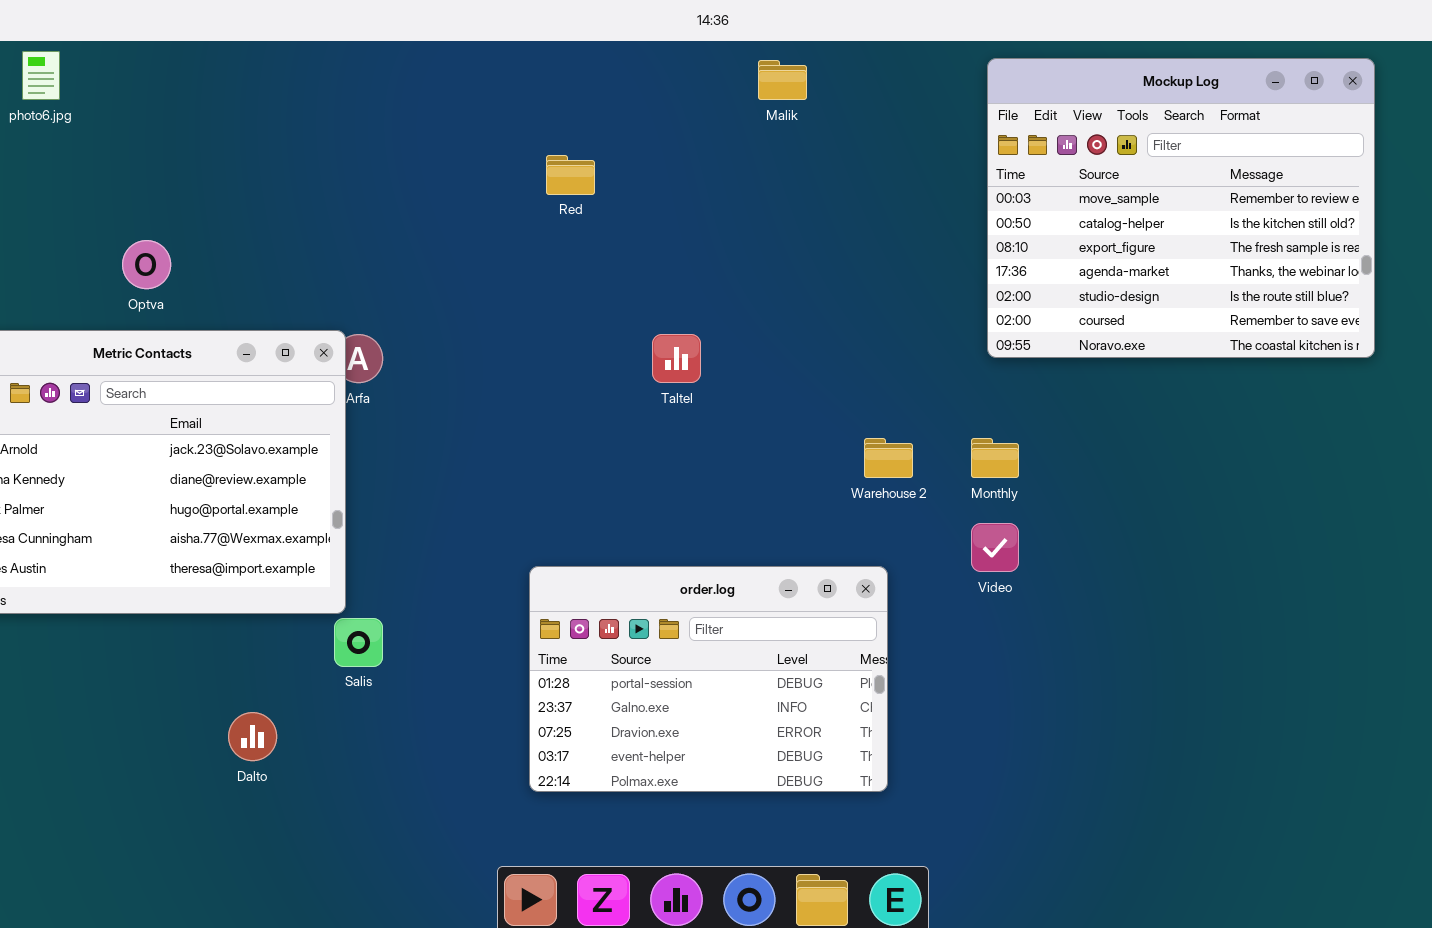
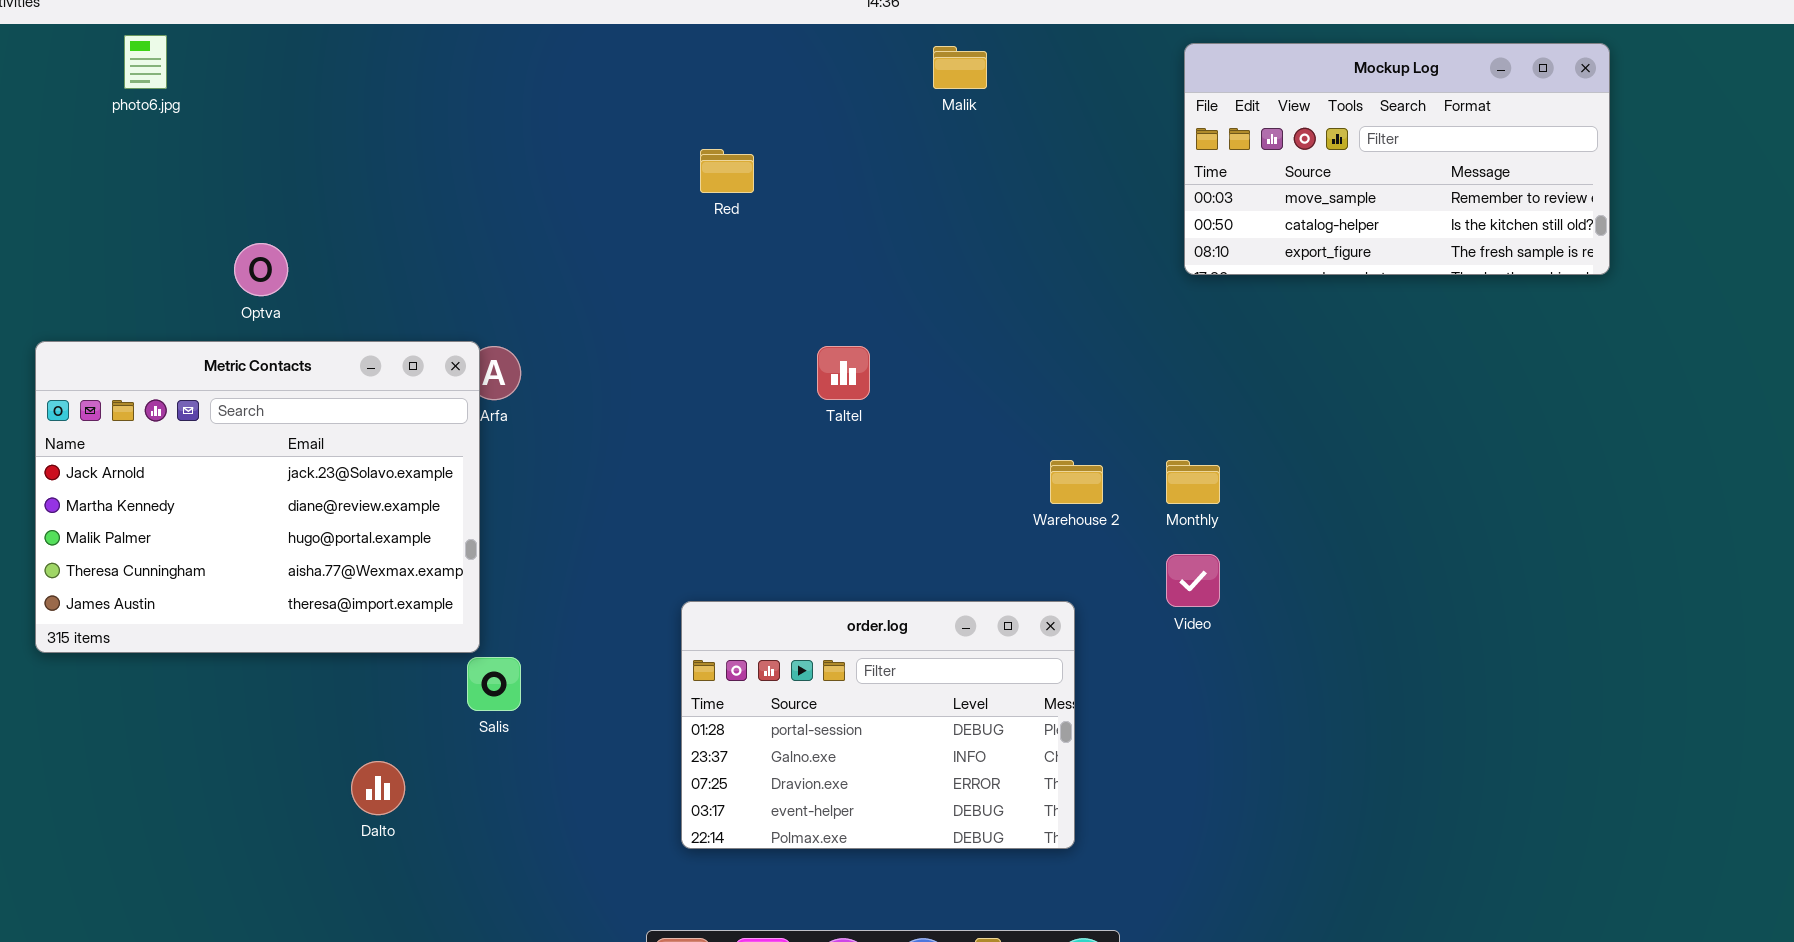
Mockup Log: [987,58,1375,358] -> [1184,43,1610,275], resized

